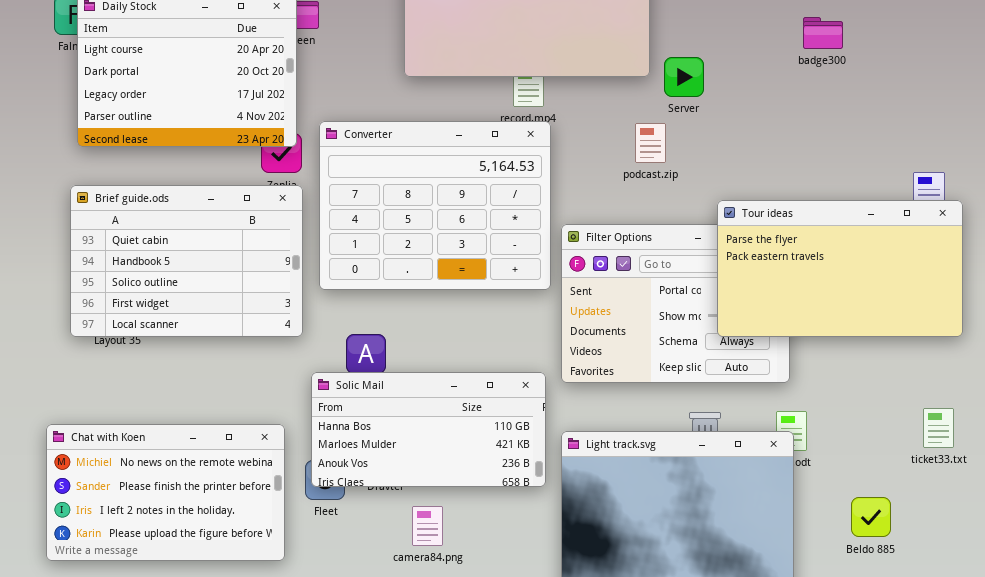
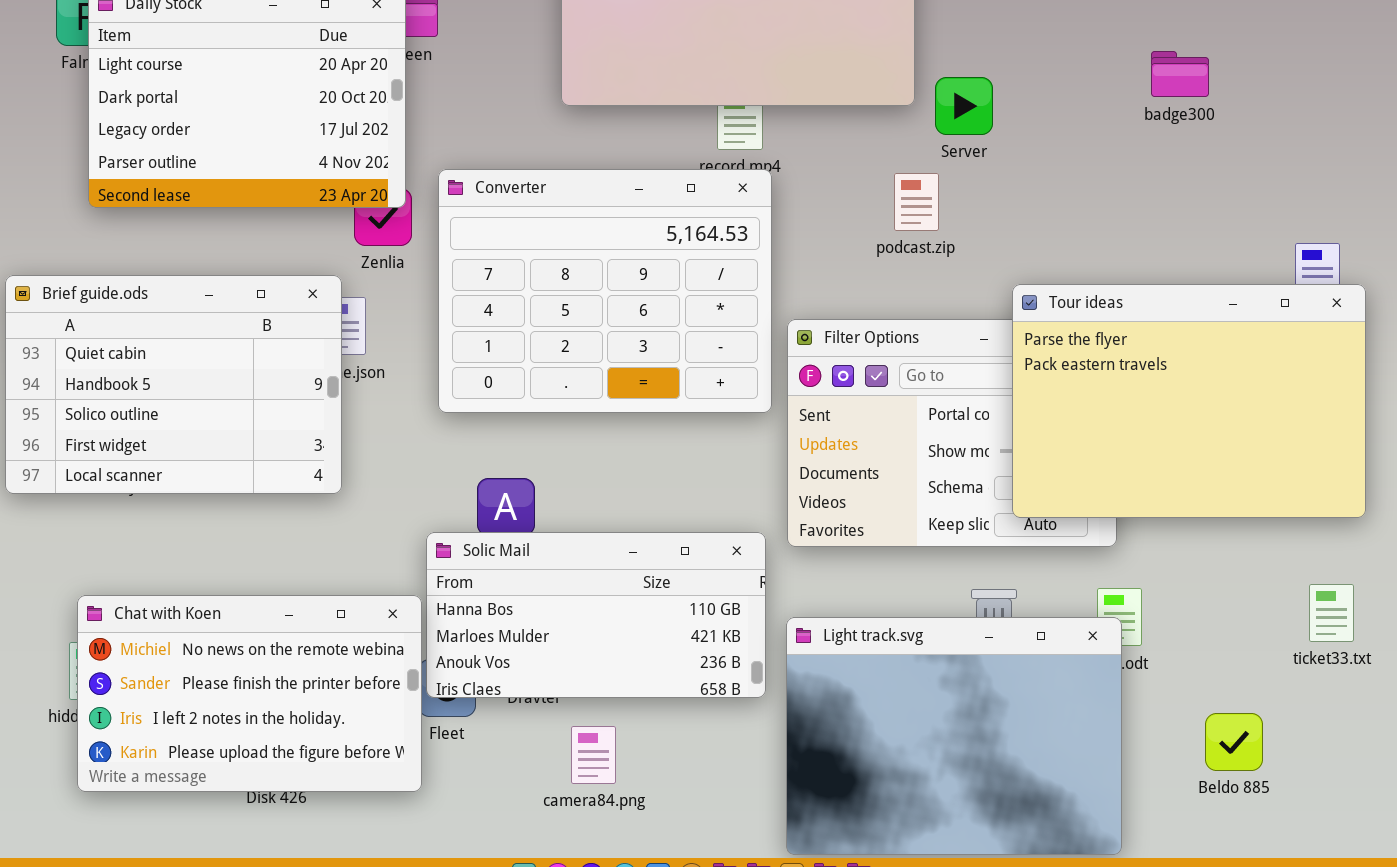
badge300: [803,17,843,49] -> [1151,51,1209,97], moved
Brief guide.ods: [70,185,303,337] -> [5,275,342,494], moved
Tour ideas: [717,200,963,337] -> [1012,284,1366,518], resized
Chat with Koen: [46,424,285,561] -> [77,595,422,792], moved

